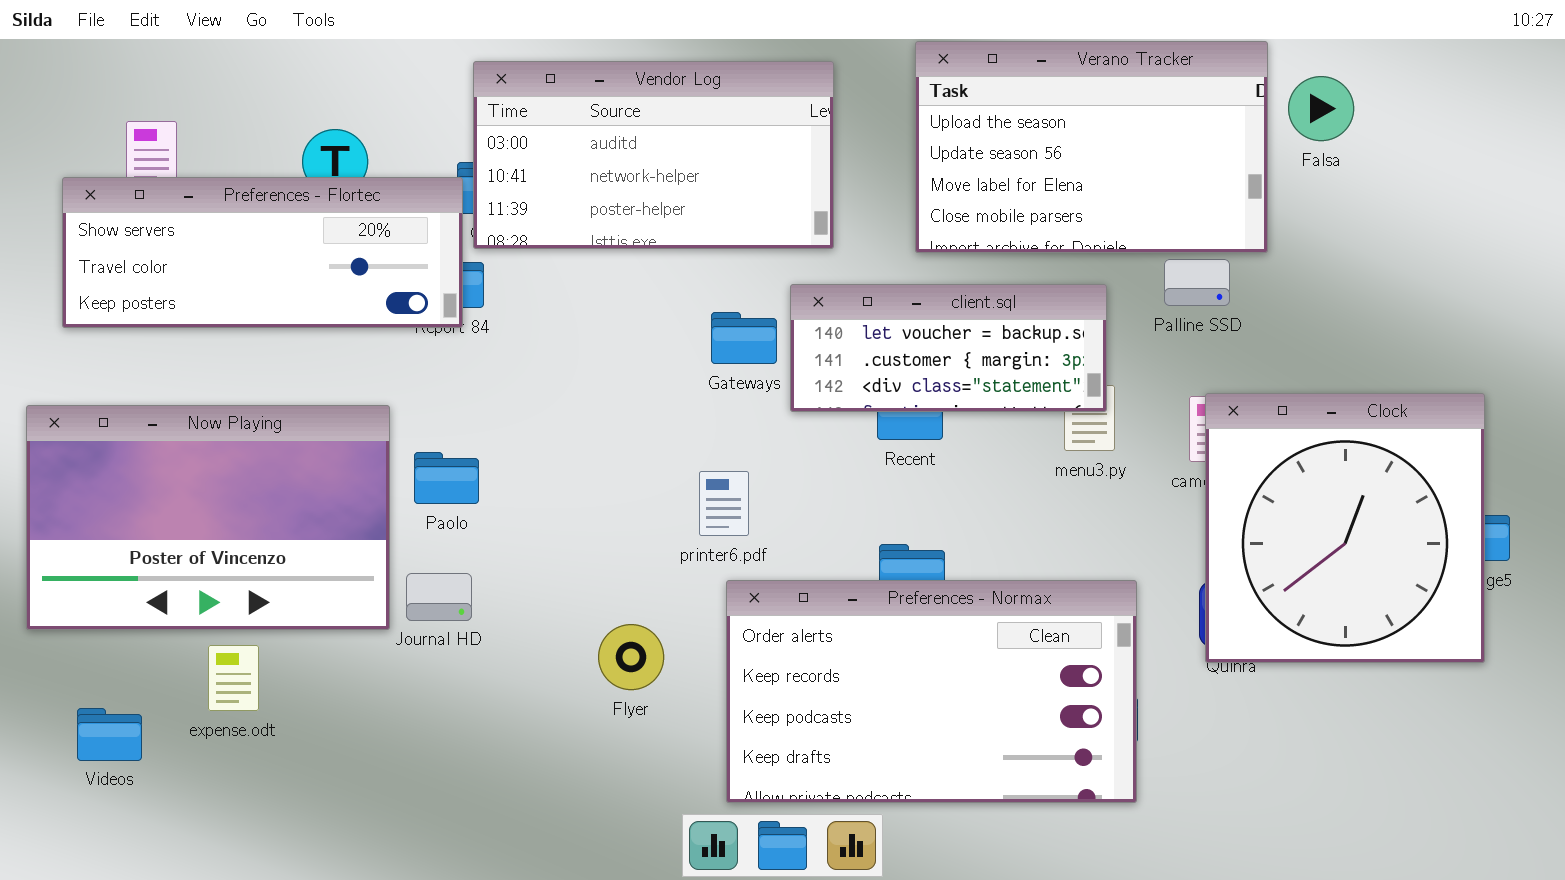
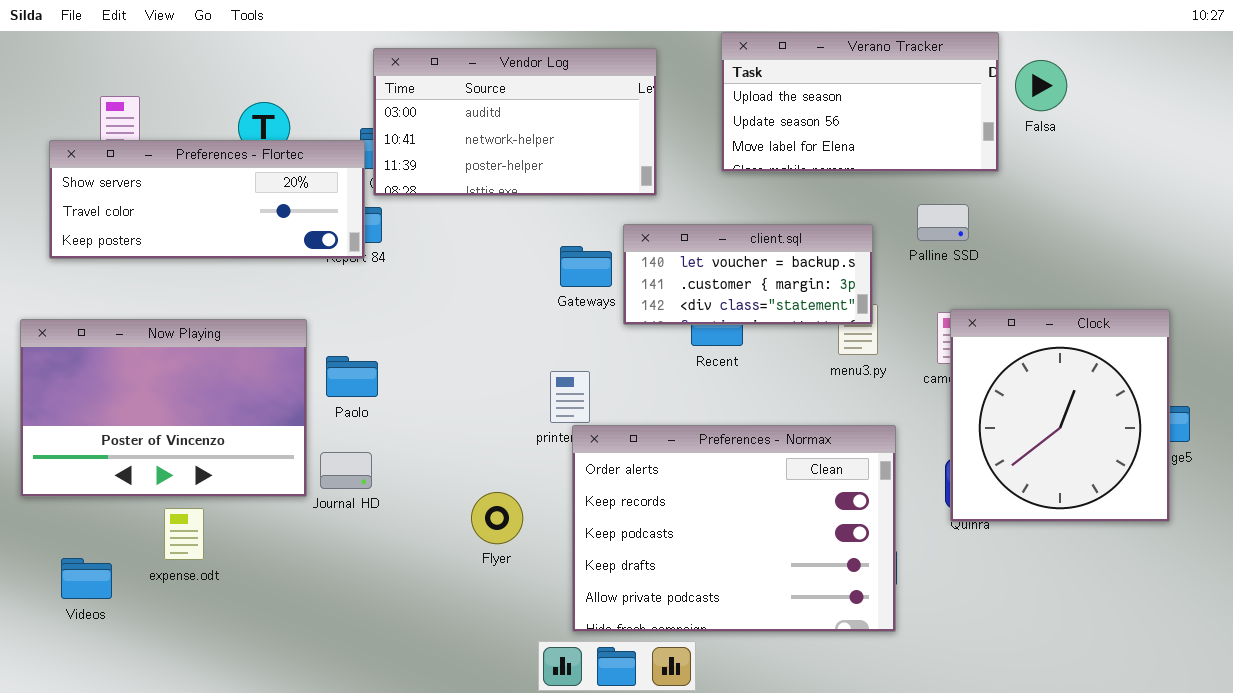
Verano Tracker: [915,41,1268,253] -> [721,32,999,172], resized
Preferences - Normax: [726,580,1137,803] -> [572,425,896,632], resized

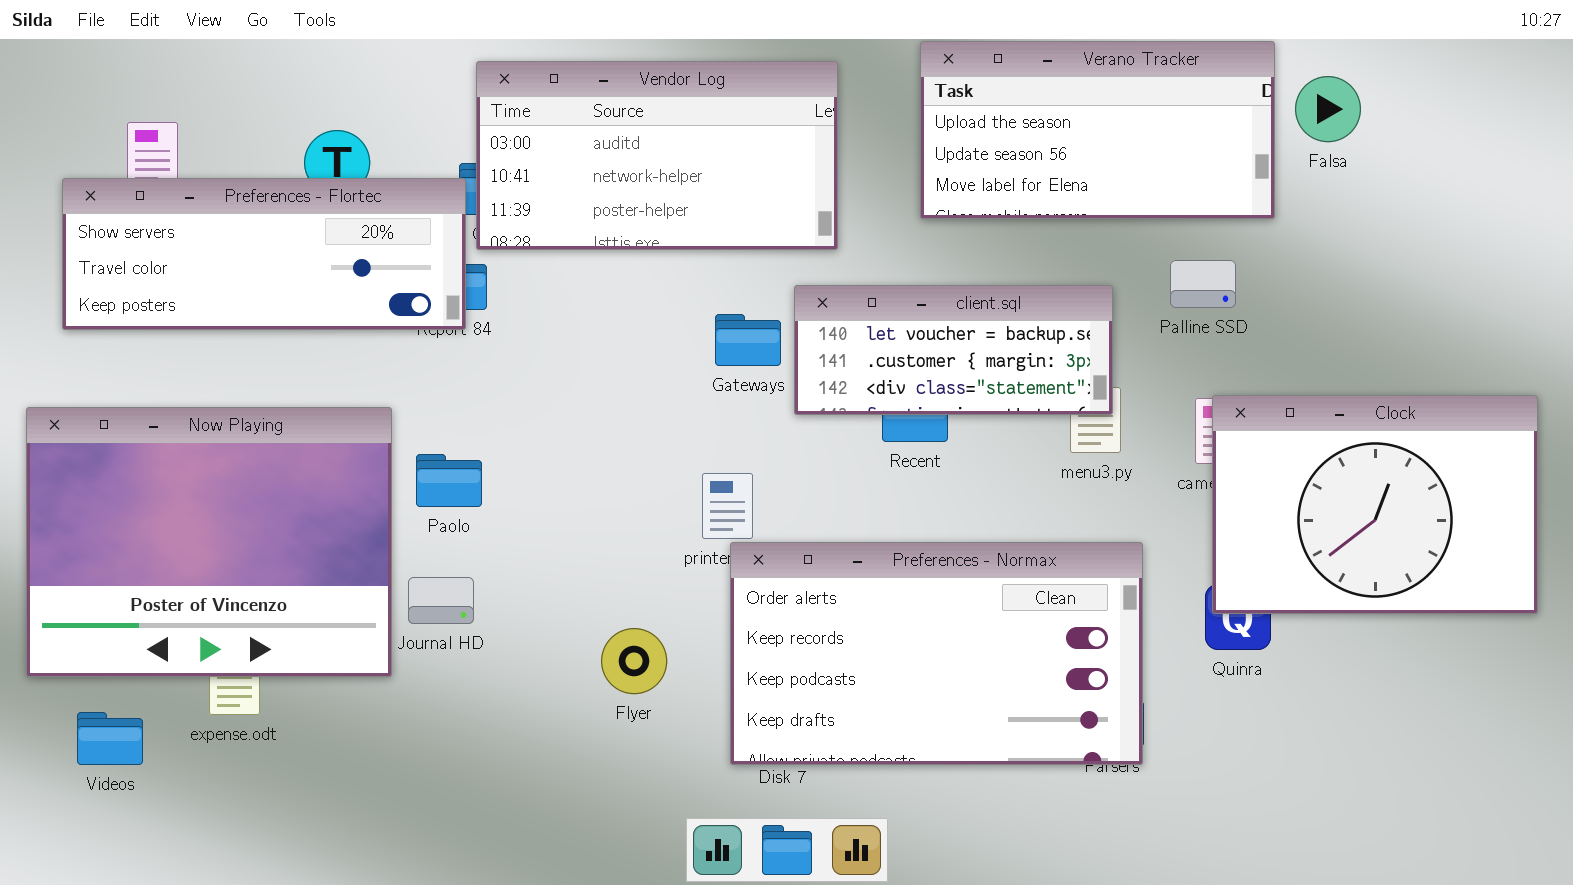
Clock: [950,309,1170,522] -> [1212,395,1538,614], resized
Now Playing: [20,319,307,497] -> [26,407,392,677], resized
Preferences - Normax: [572,425,896,632] -> [730,542,1143,765], resized

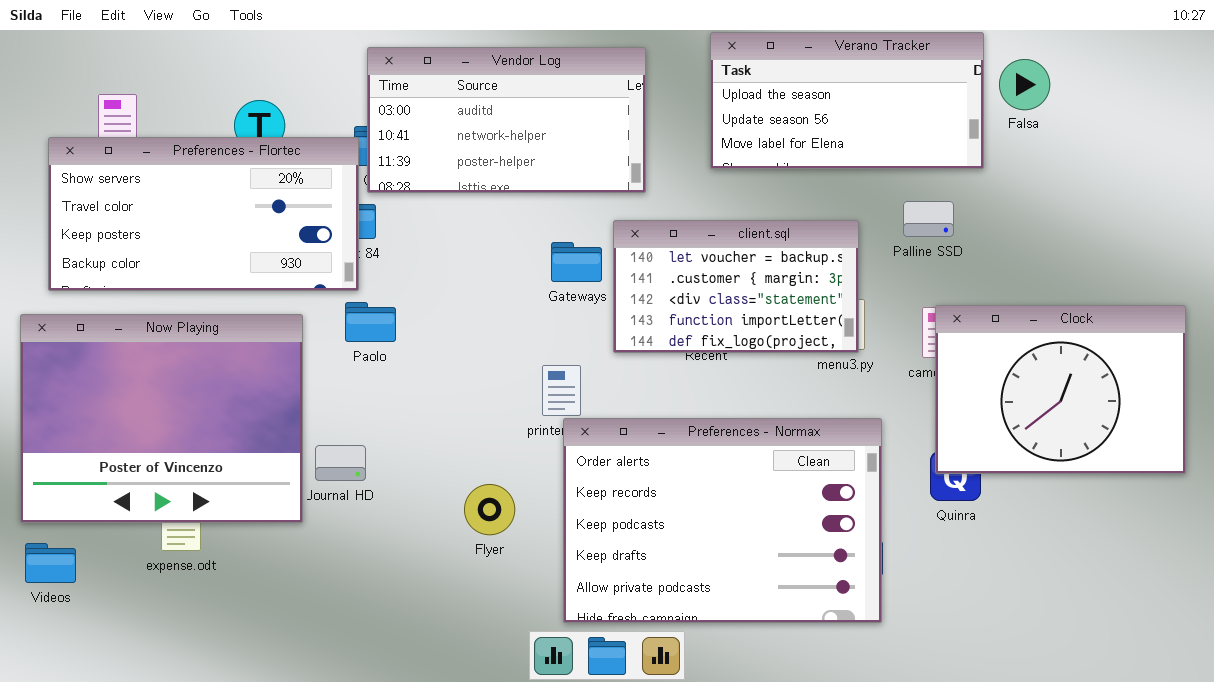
Preferences - Flortec: [62,178,466,330] -> [48,137,359,291], resized
client.sql: [794,285,1113,415] -> [613,220,859,353], resized
Paolo: [416,454,482,507] -> [345,302,396,342], moved
Preferences - Normax: [730,542,1143,765] -> [563,418,882,623], resized
Videos: [77,712,143,765] -> [25,543,76,583], moved

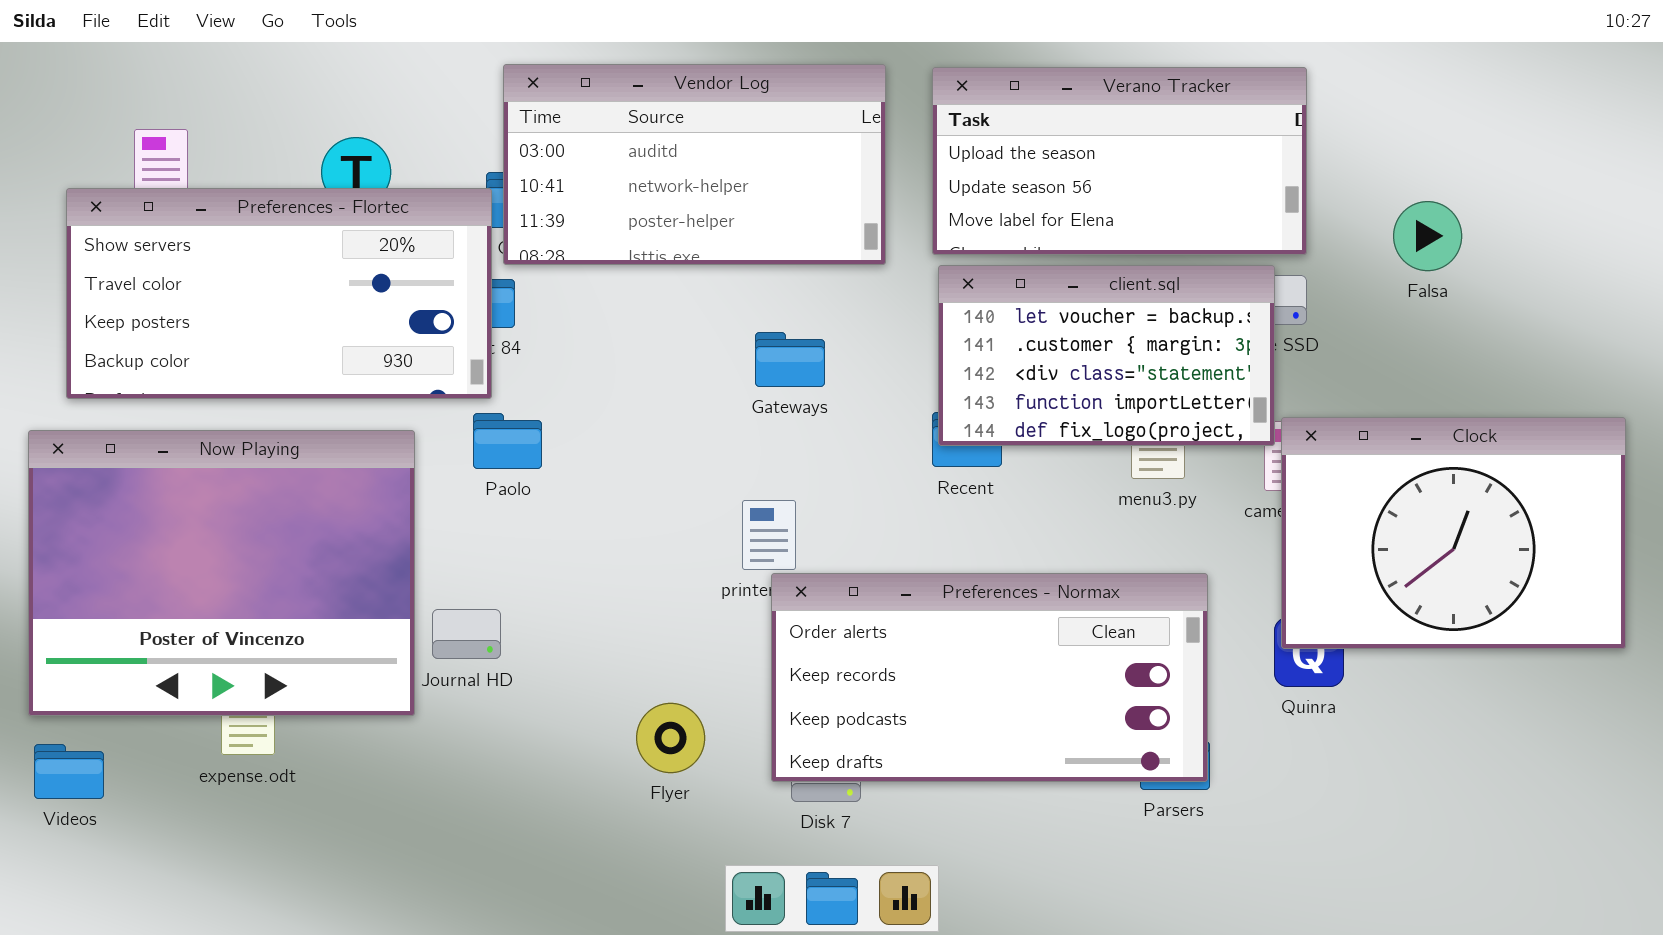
Verano Tracker: [710,32,984,169] -> [932,67,1307,255], moved
Falsa: [999,59,1050,110] -> [1393,201,1462,271], moved
client.sql: [613,220,859,353] -> [938,265,1275,446], moved
Preferences - Normax: [563,418,882,623] -> [771,573,1208,782], resized
Flyer: [464,484,515,535] -> [636,703,705,773], moved

